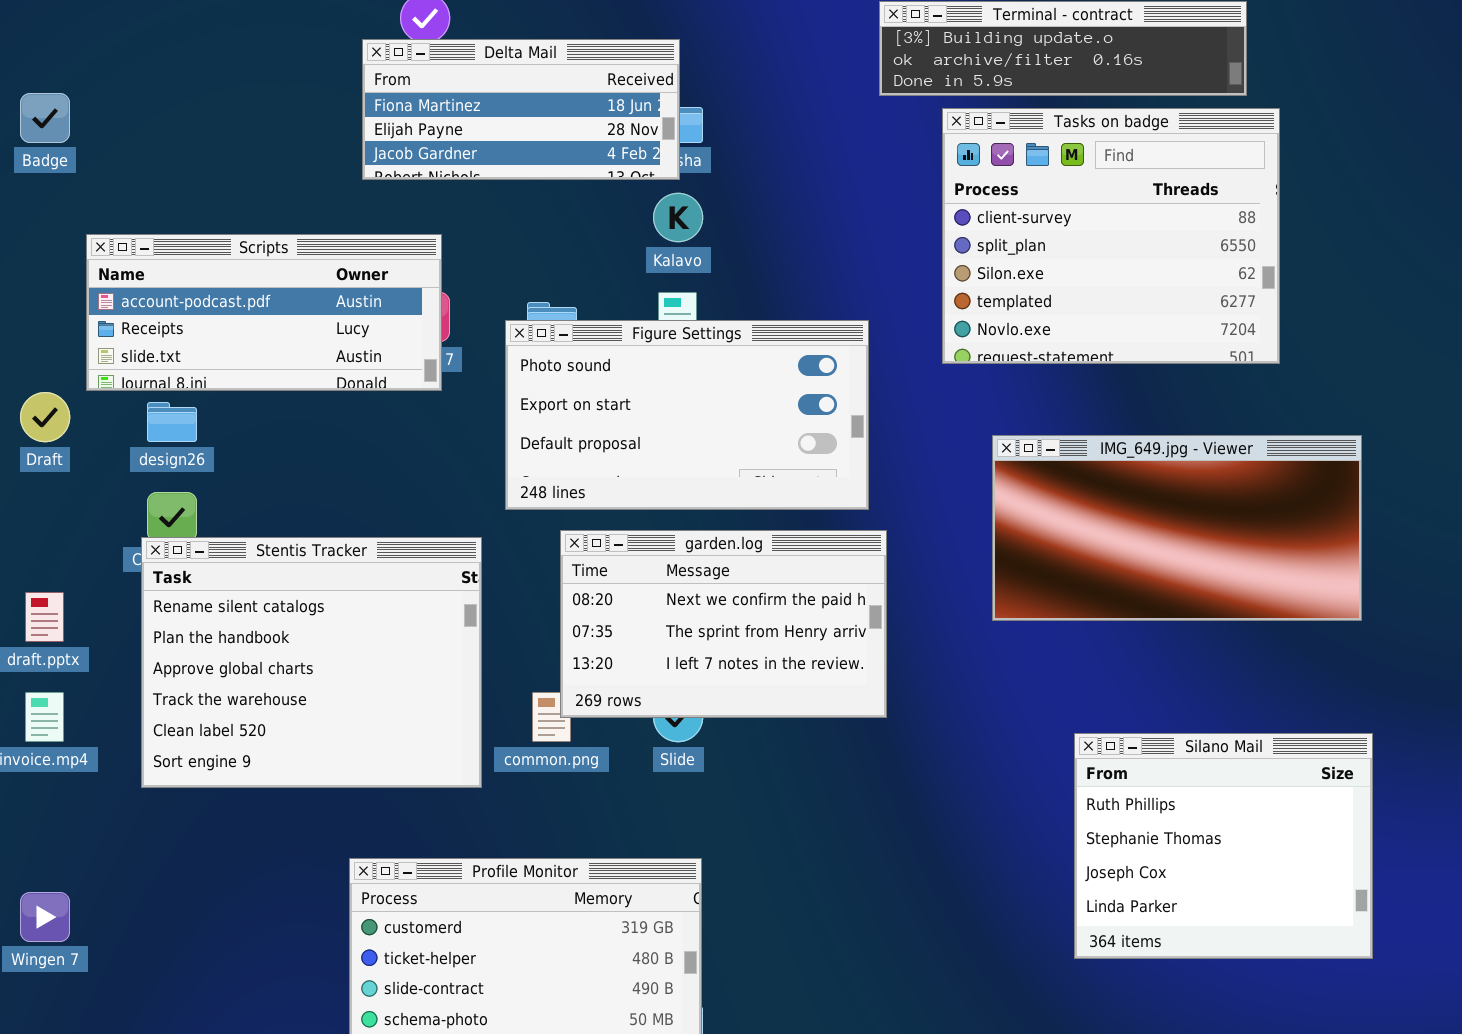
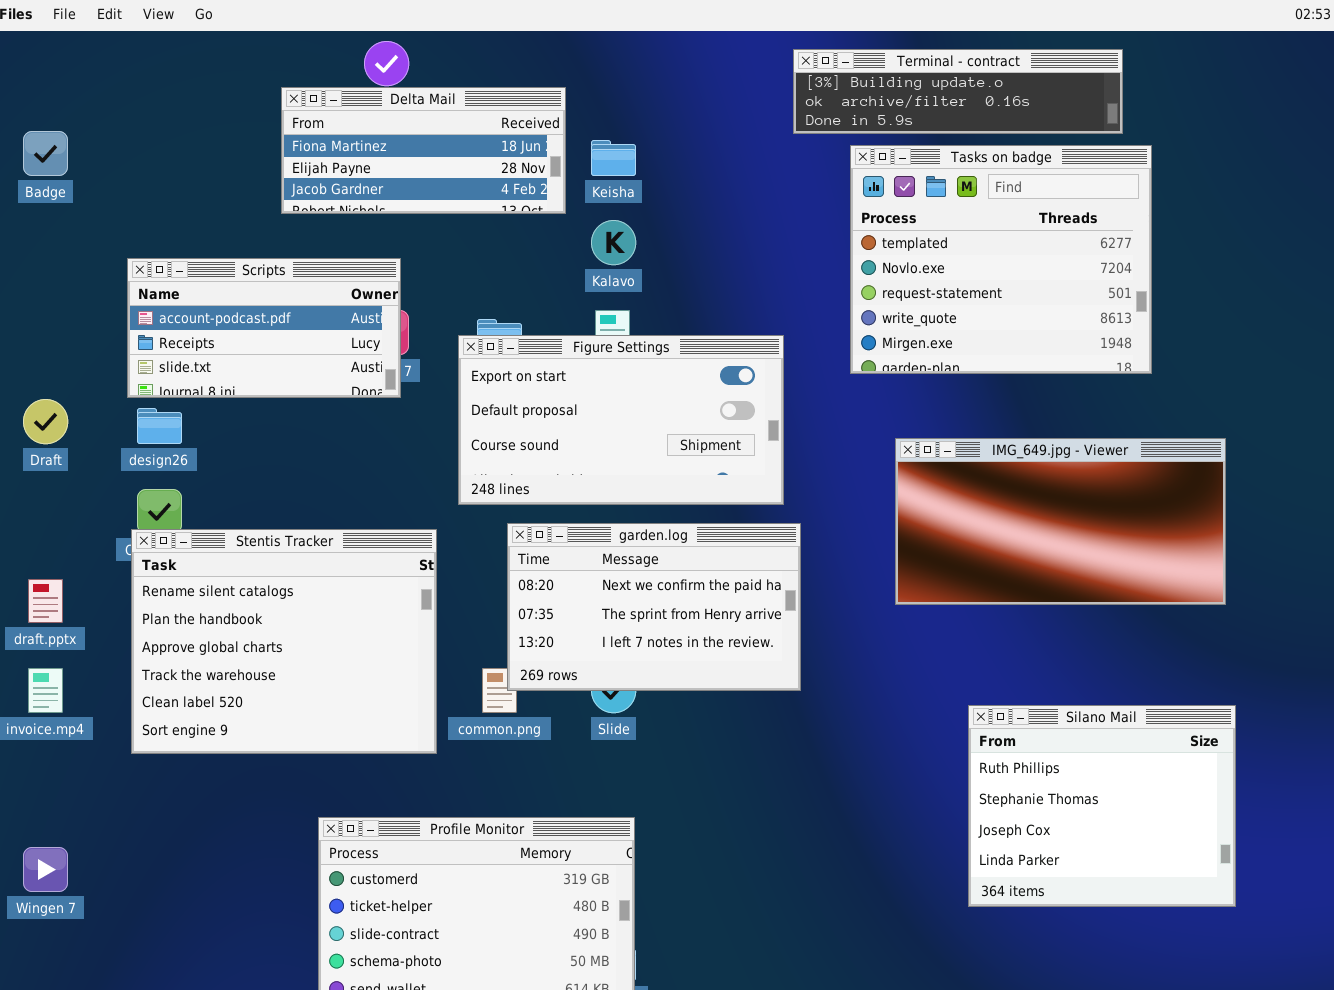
Delta Mail: [362,39,680,180] -> [281,87,566,214], moved
Tasks on badge: [942,108,1280,364] -> [850,145,1152,374], scrolled down 3 rows
Scripts: [86,234,442,391] -> [127,258,401,398], resized
Figure Settings: [505,320,869,510] -> [458,335,784,505], scrolled down 1 row

